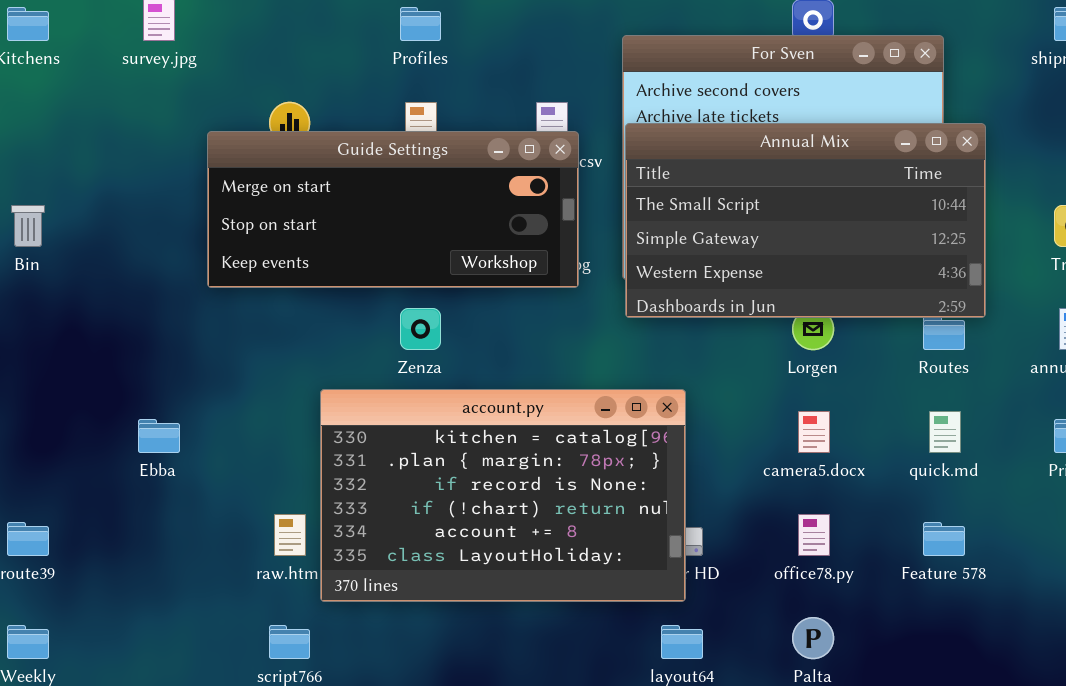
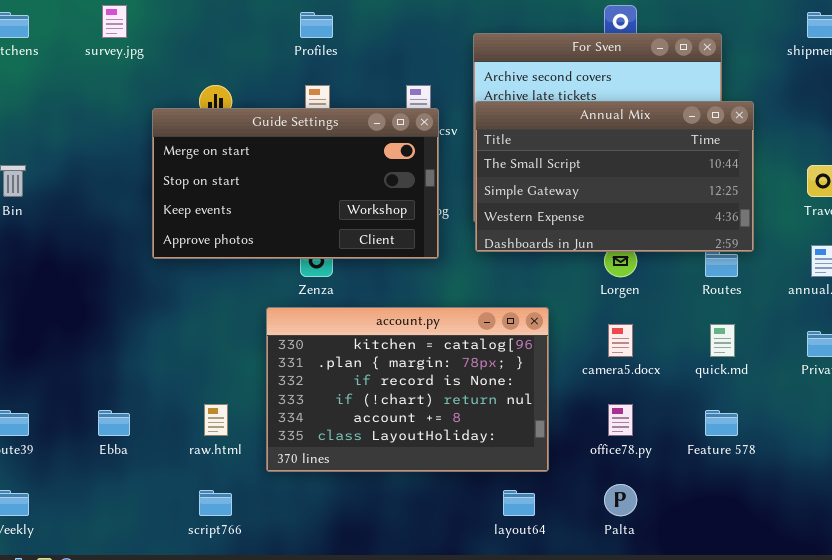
Guide Settings: [207,131,579,288] -> [152,108,439,259], resized
account.py: [320,389,686,602] -> [266,307,549,472], moved
Ebba: [138,419,180,453] -> [98,410,130,436], moved

